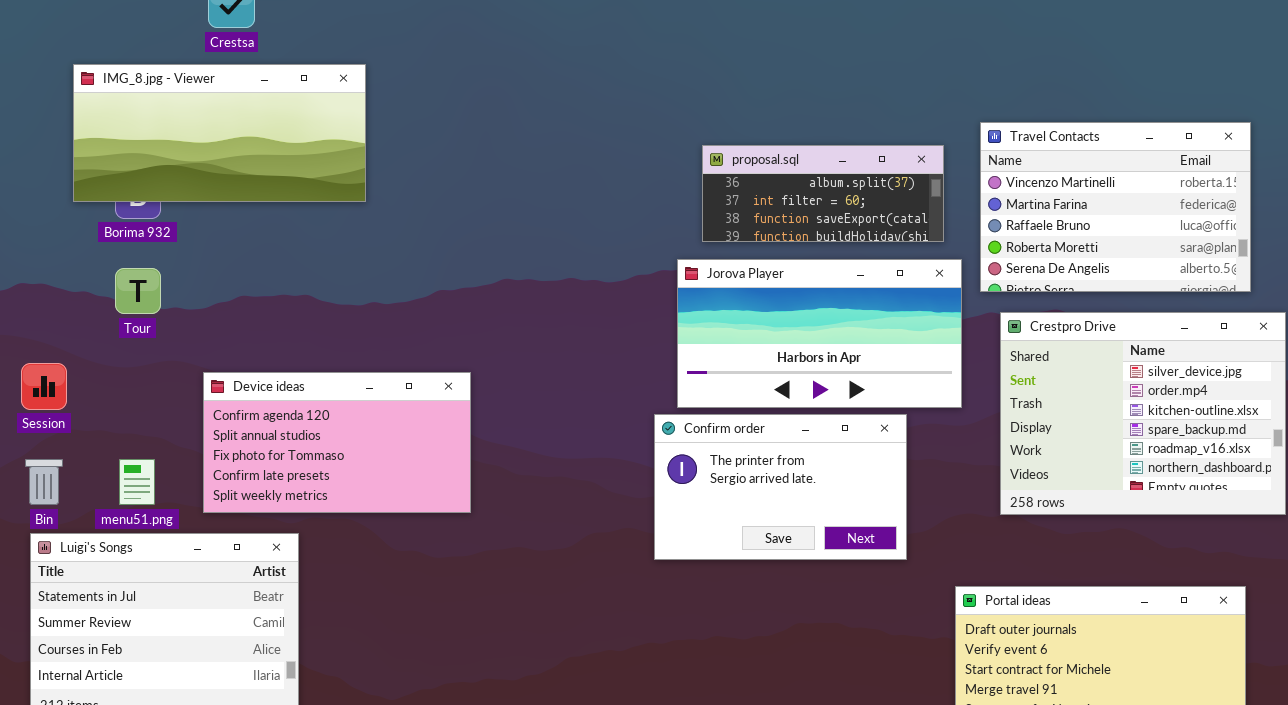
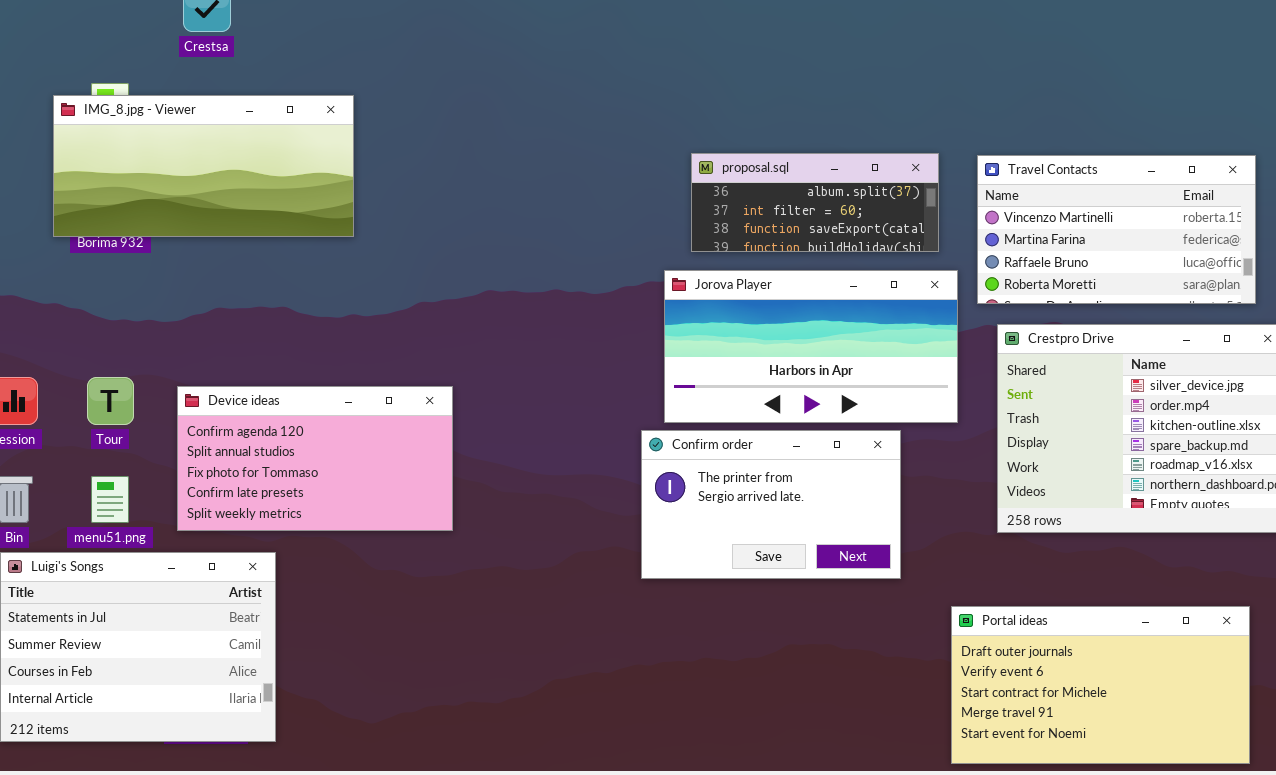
IMG_8.jpg - Viewer: [73,64,366,202] -> [53,95,354,237], moved
Travel Contacts: [980,122,1251,292] -> [977,155,1256,304], resized
Tour: [115,268,161,314] -> [87,377,134,425], moved

